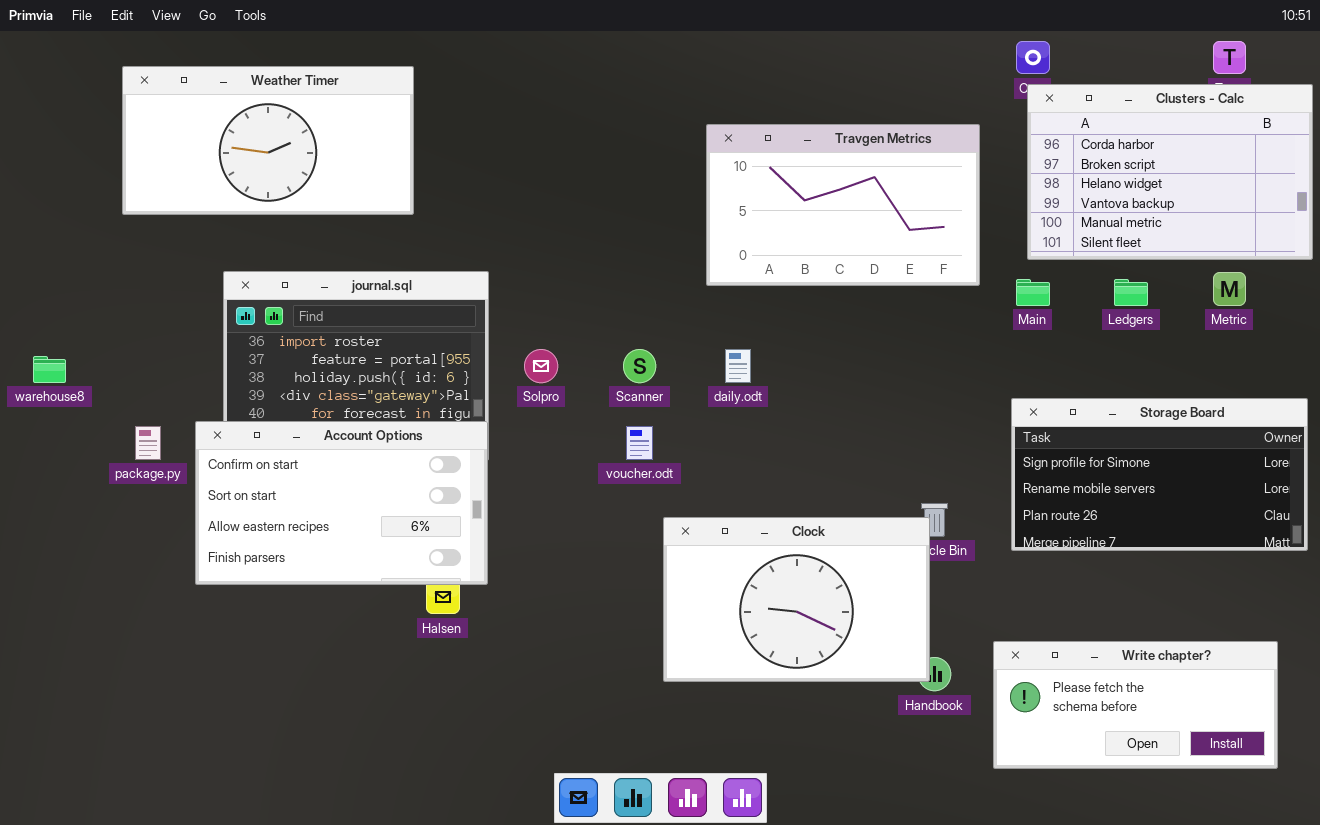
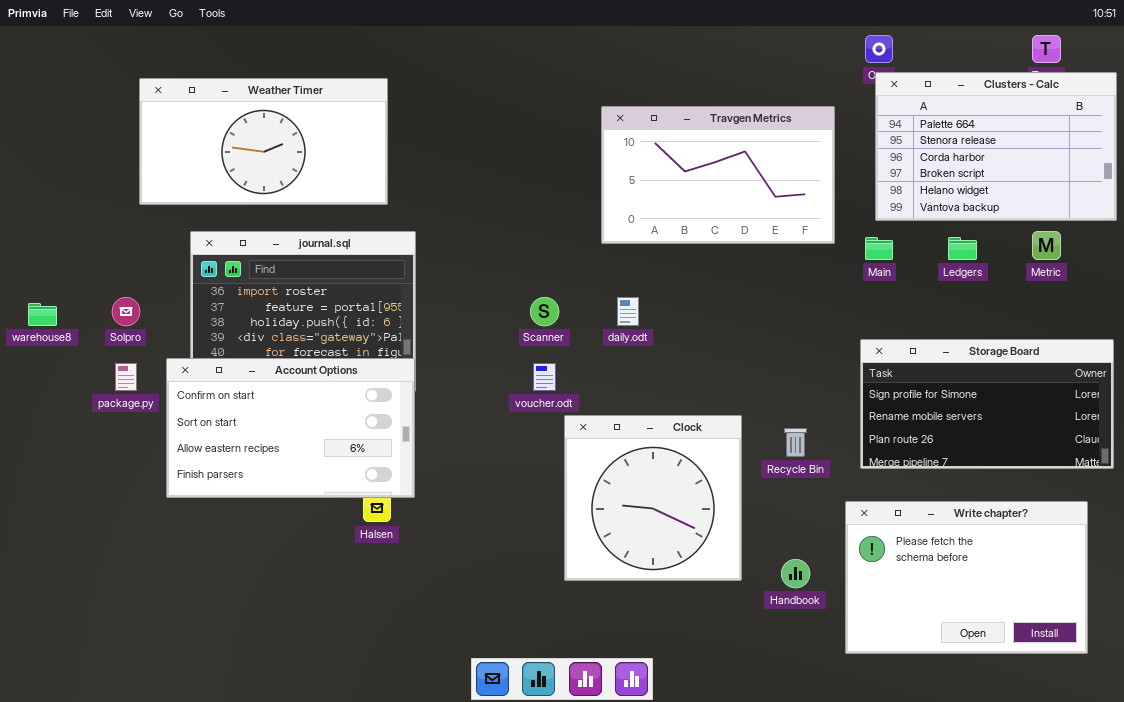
Weather Timer: [122,66,414,215] -> [139,78,388,205], moved
Clusters - Calc: [1027,84,1313,260] -> [875,72,1117,221], scrolled up 2 rows
Solpro: [524,349,558,383] -> [112,297,140,326], moved
Clock: [663,517,930,682] -> [564,415,742,581], resized
Write chapter?: [993,641,1278,769] -> [845,501,1088,654], resized

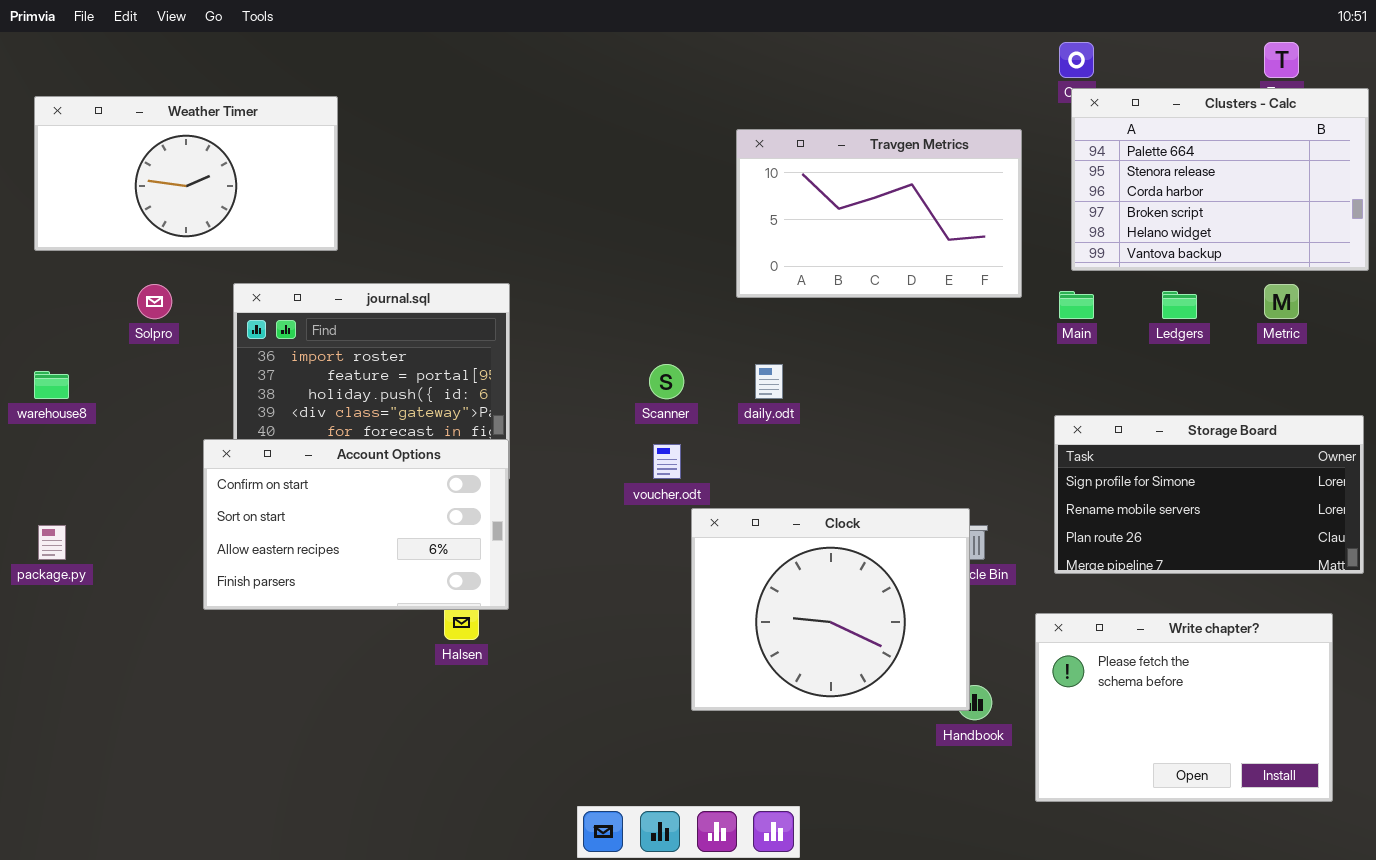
Weather Timer: [139,78,388,205] -> [34,96,338,251], moved
Solpro: [112,297,140,326] -> [137,284,172,319], moved
package.py: [115,363,137,391] -> [38,525,66,560], moved
Clock: [564,415,742,581] -> [691,508,970,711], resized

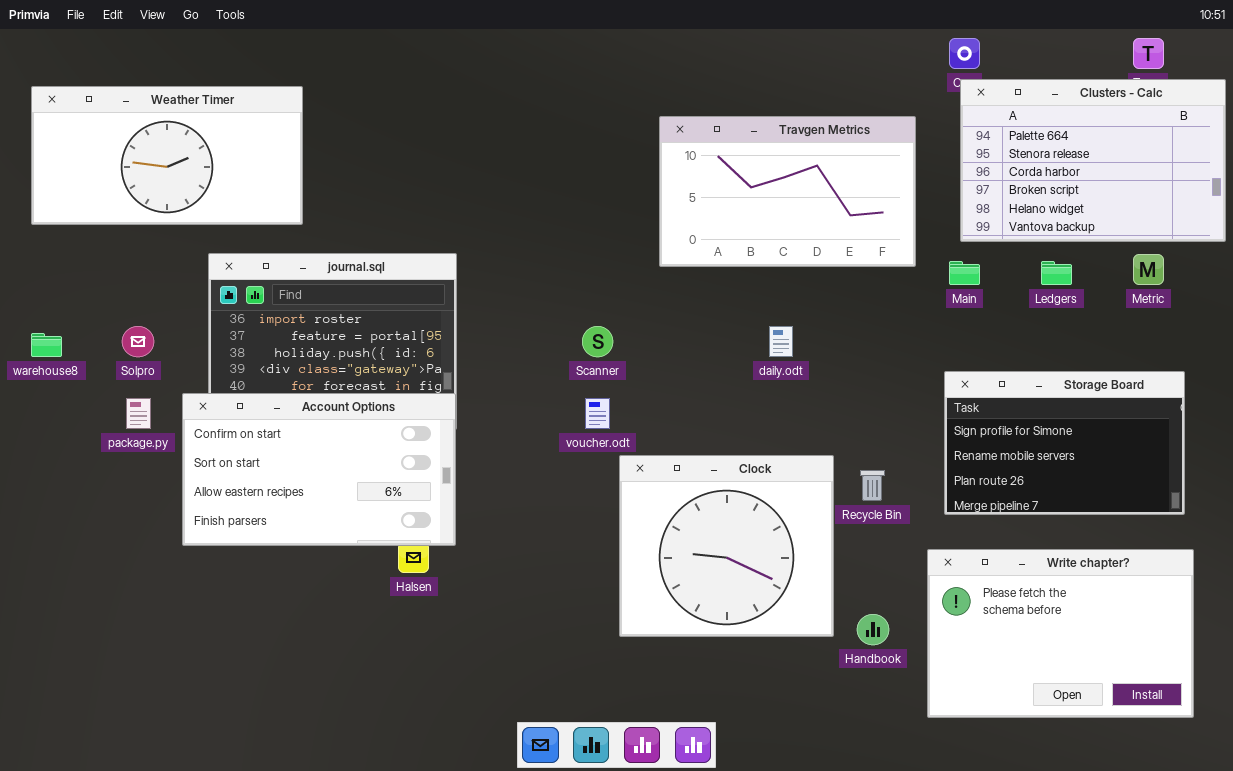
Solpro: [137,284,172,319] -> [122,326,154,357], moved
daily.odt: [755,364,783,399] -> [769,326,793,357], moved
Storage Board: [1054,415,1364,574] -> [944,371,1185,515], resized
Clock: [691,508,970,711] -> [619,455,834,637], resized
package.py: [38,525,66,560] -> [126,398,151,429], moved

